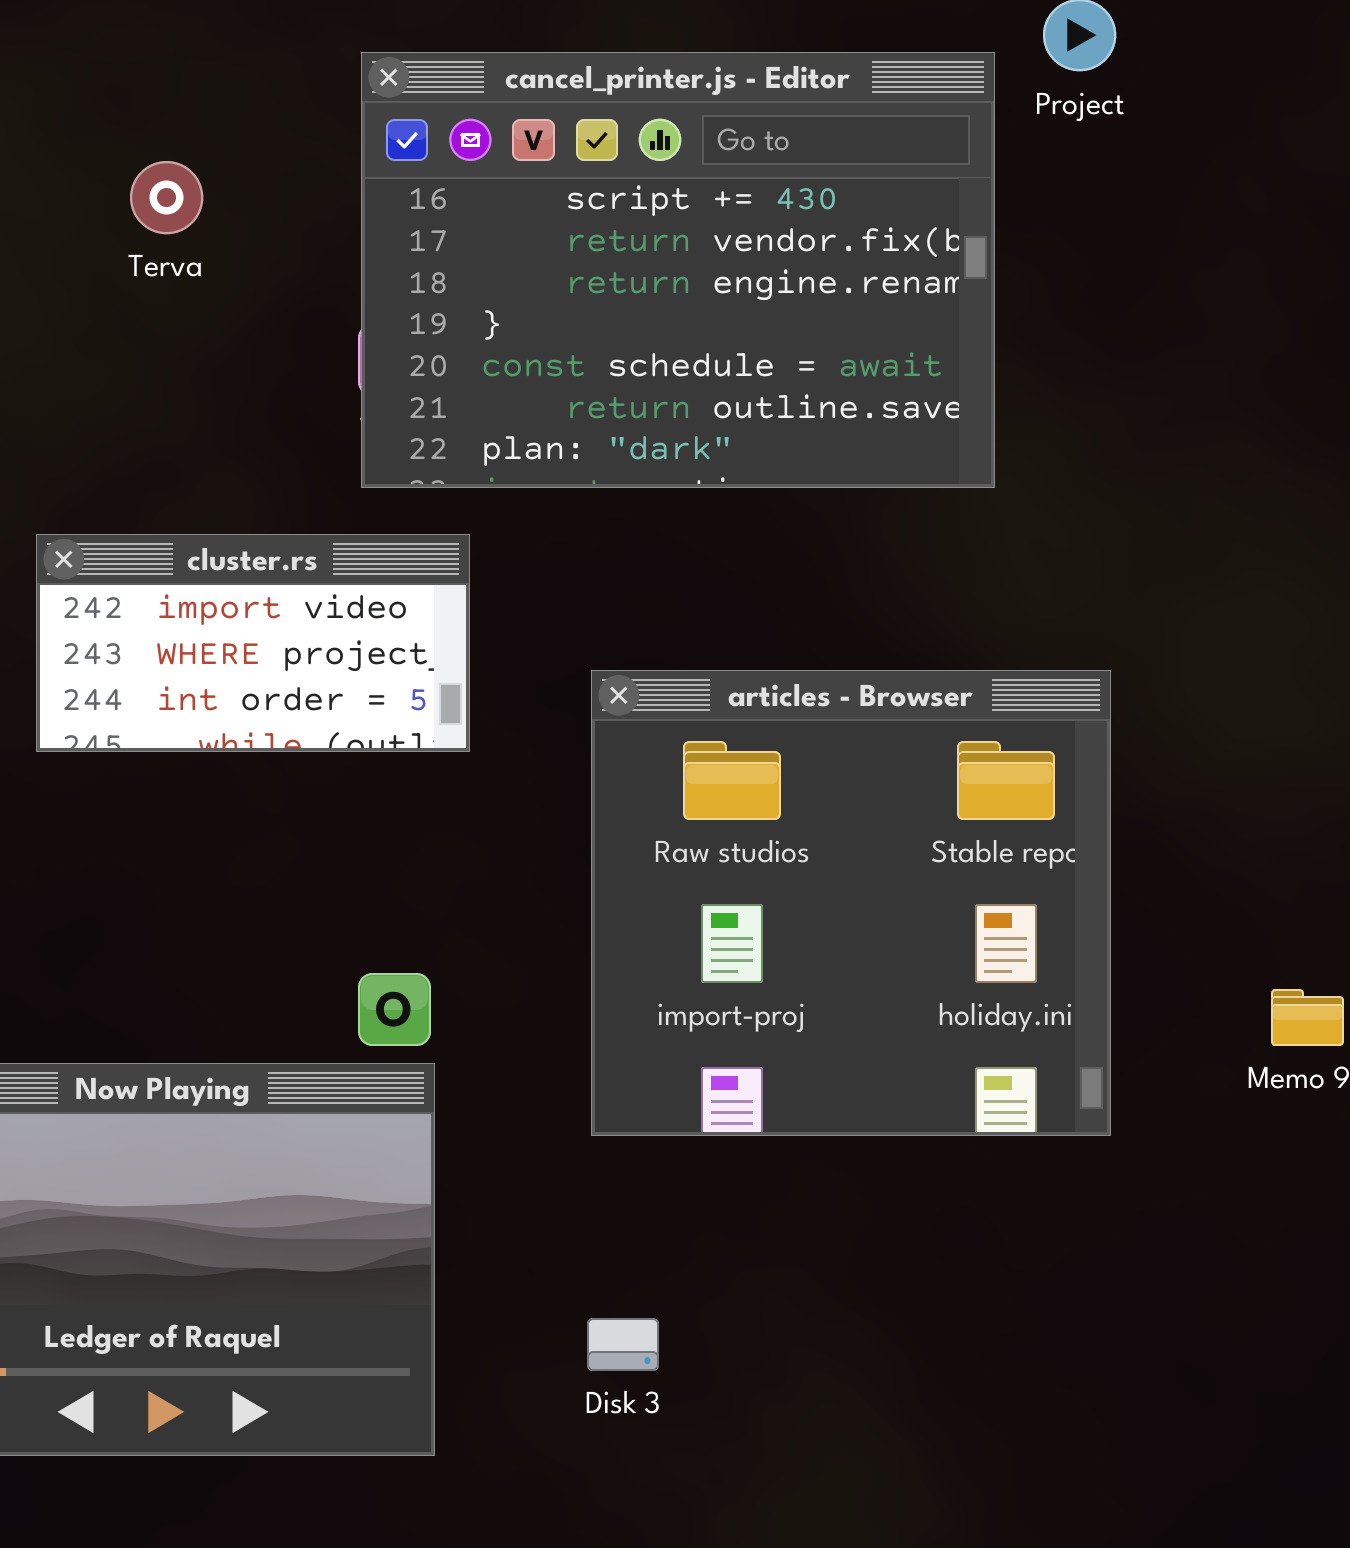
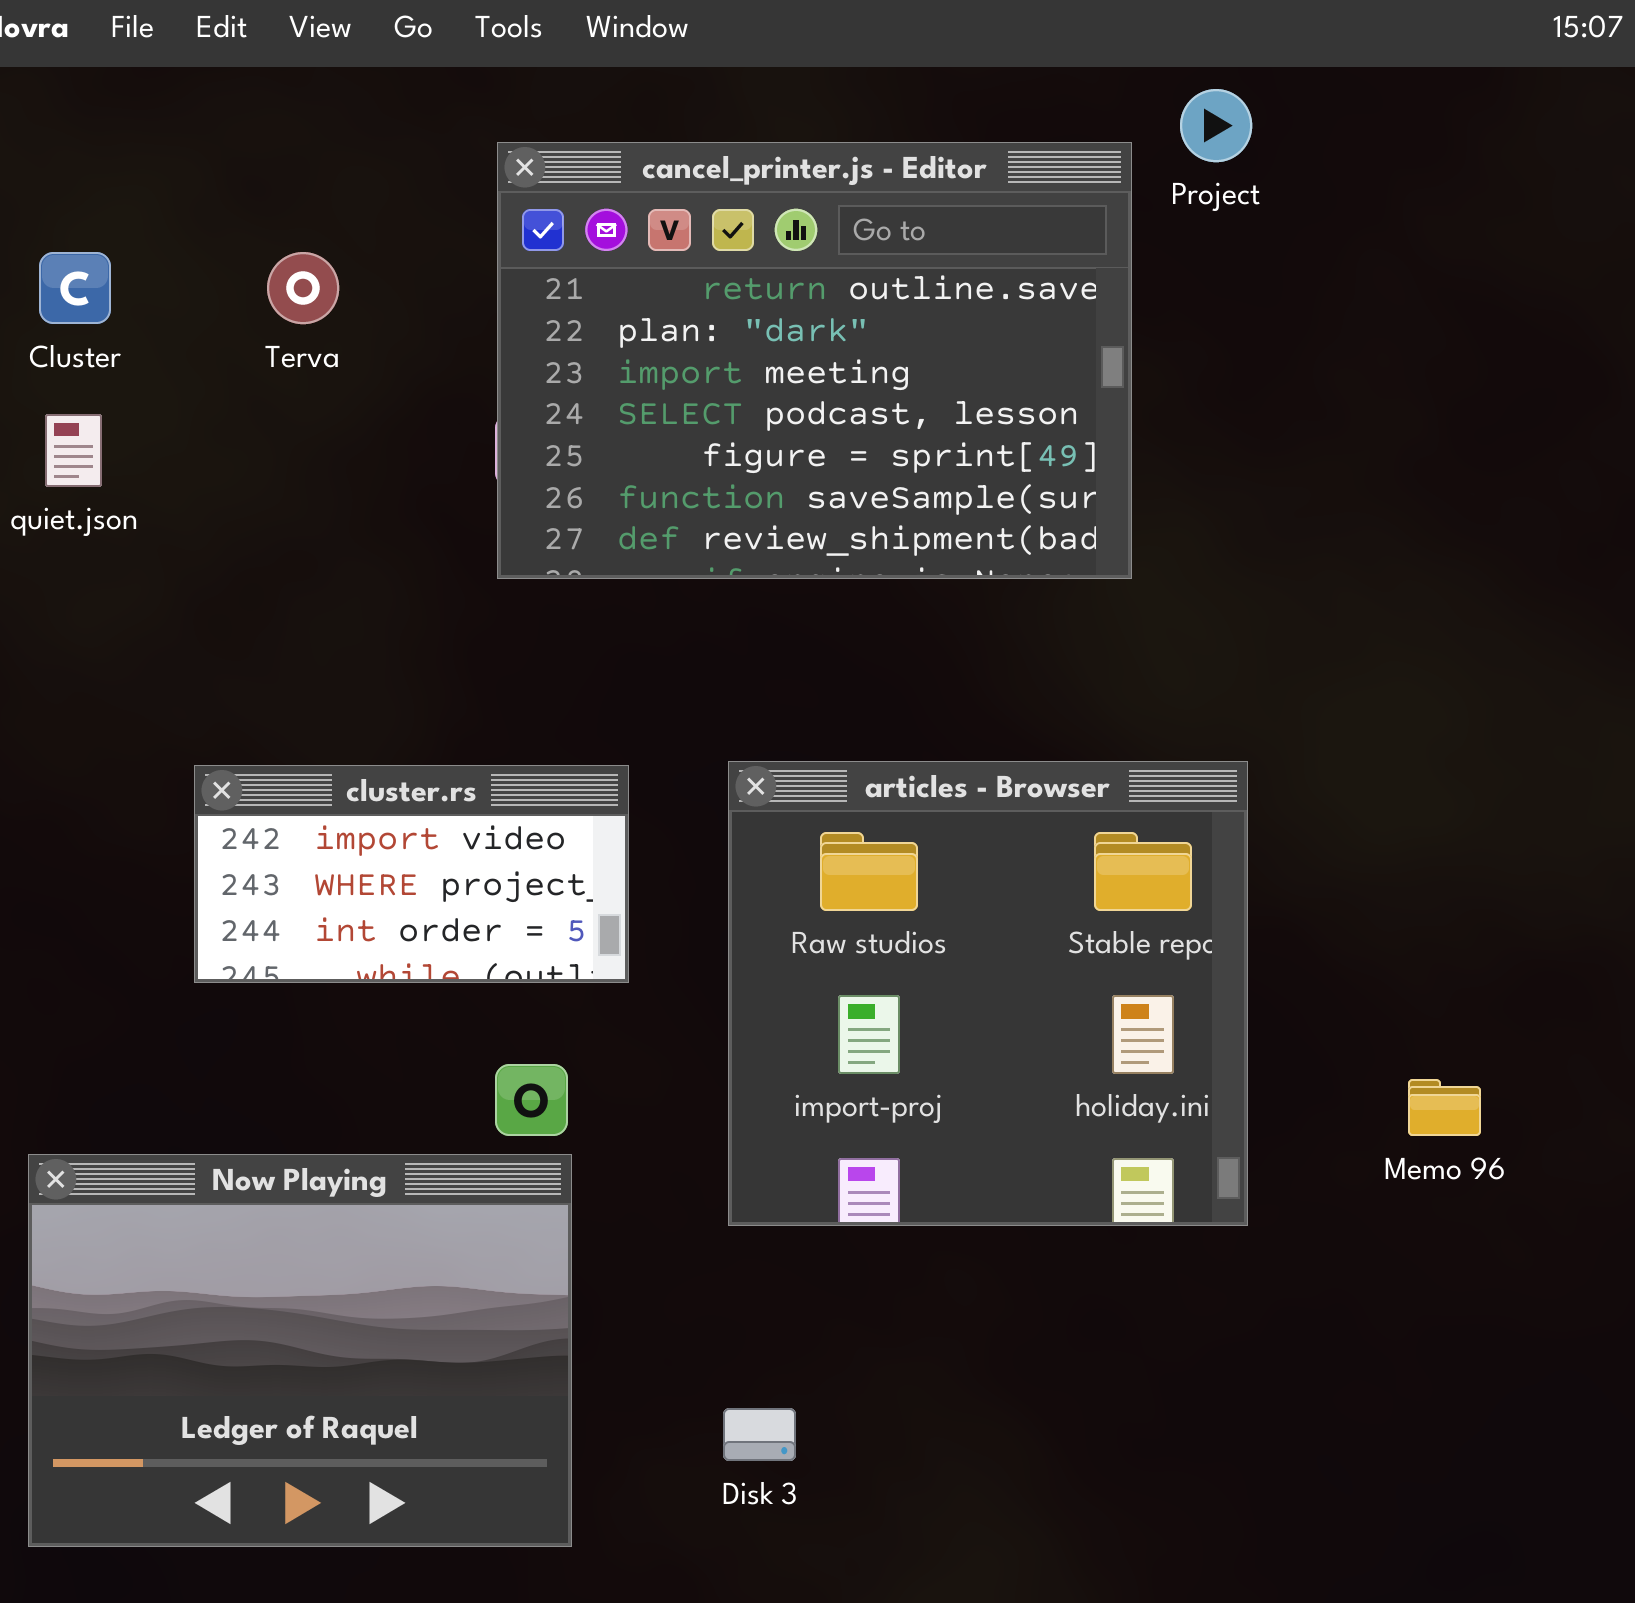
cancel_printer.js - Editor: [361,52,995,488] -> [497,142,1132,579], scrolled down 5 rows
cluster.rs: [36,534,470,752] -> [194,765,629,983], moved

